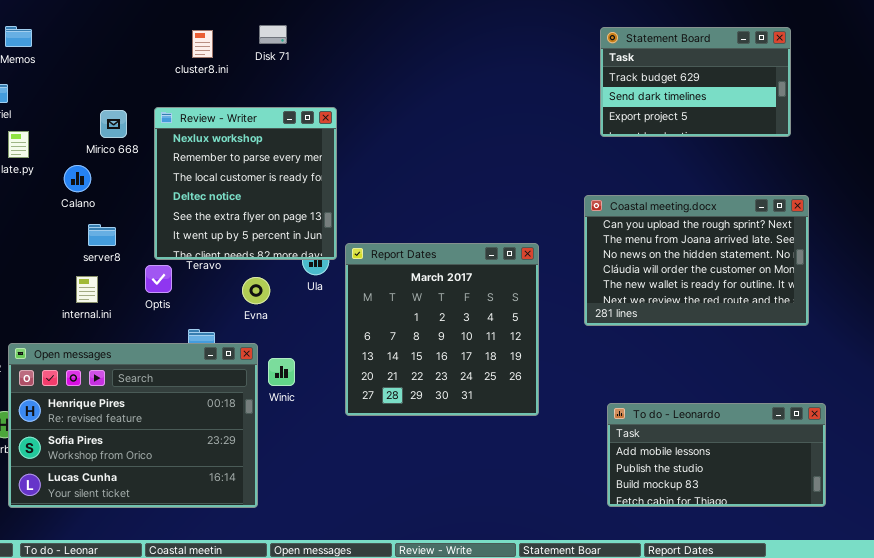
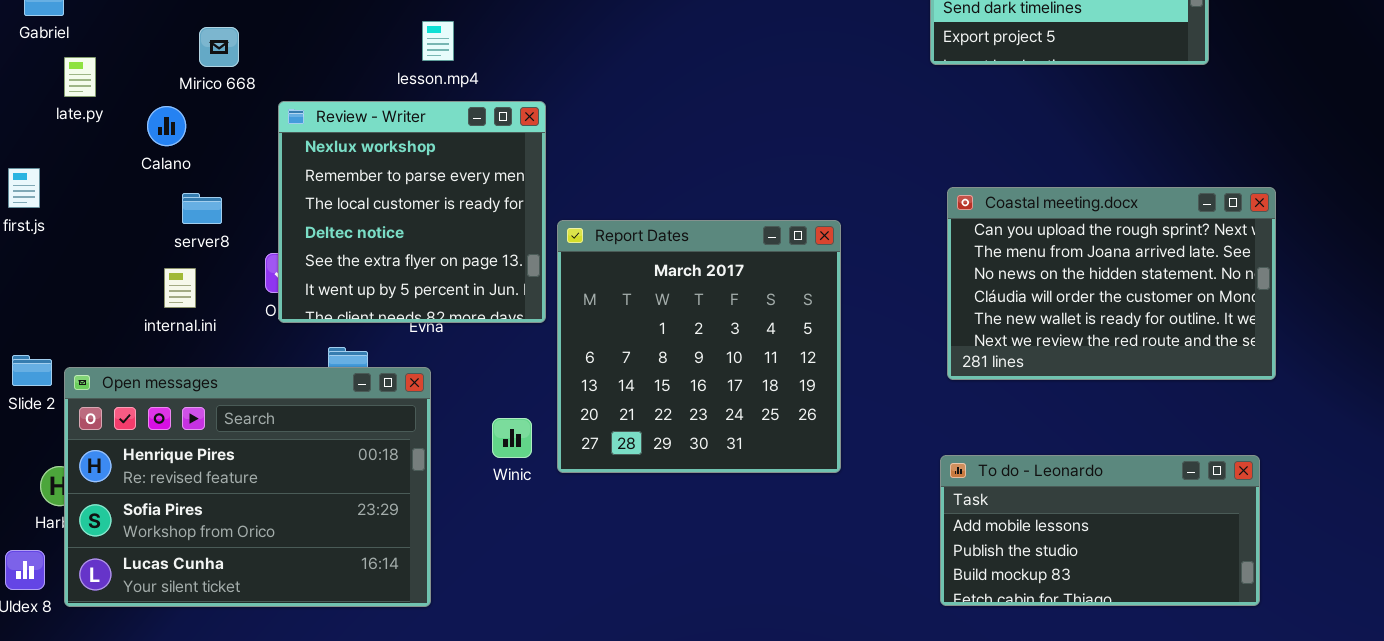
Review - Writer: [154,107,337,260] -> [278,101,546,323], moved
Coastal meeting.docx: [584,195,809,326] -> [947,187,1276,380], moved
Winic: [268,358,295,386] -> [492,418,532,458], moved

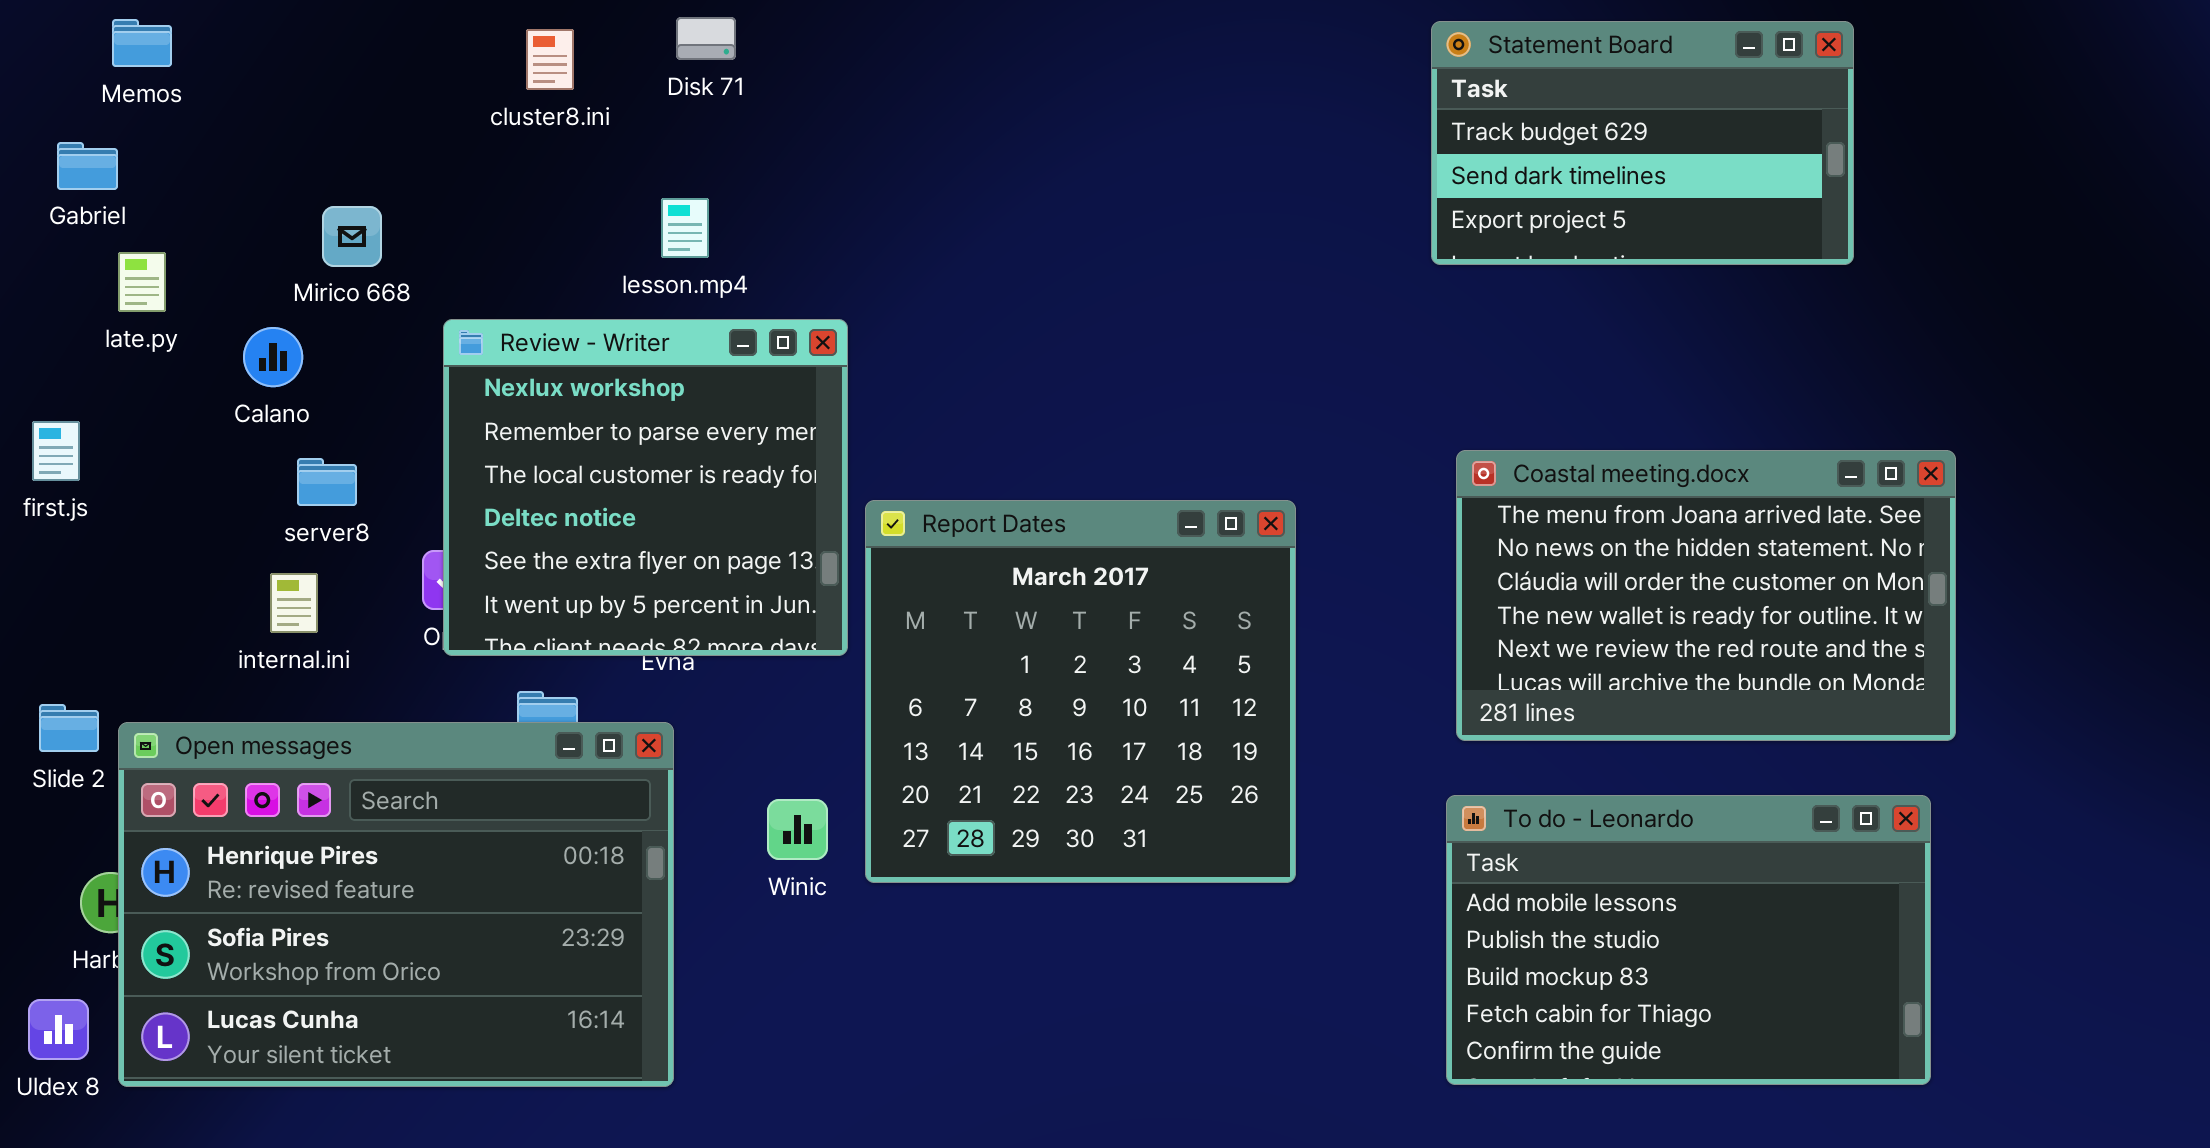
Coastal meeting.docx: [947,187,1276,380] -> [1456,450,1956,741], scrolled down 1 row
To do - Leonardo: [940,455,1260,606] -> [1446,795,1931,1085], resized

